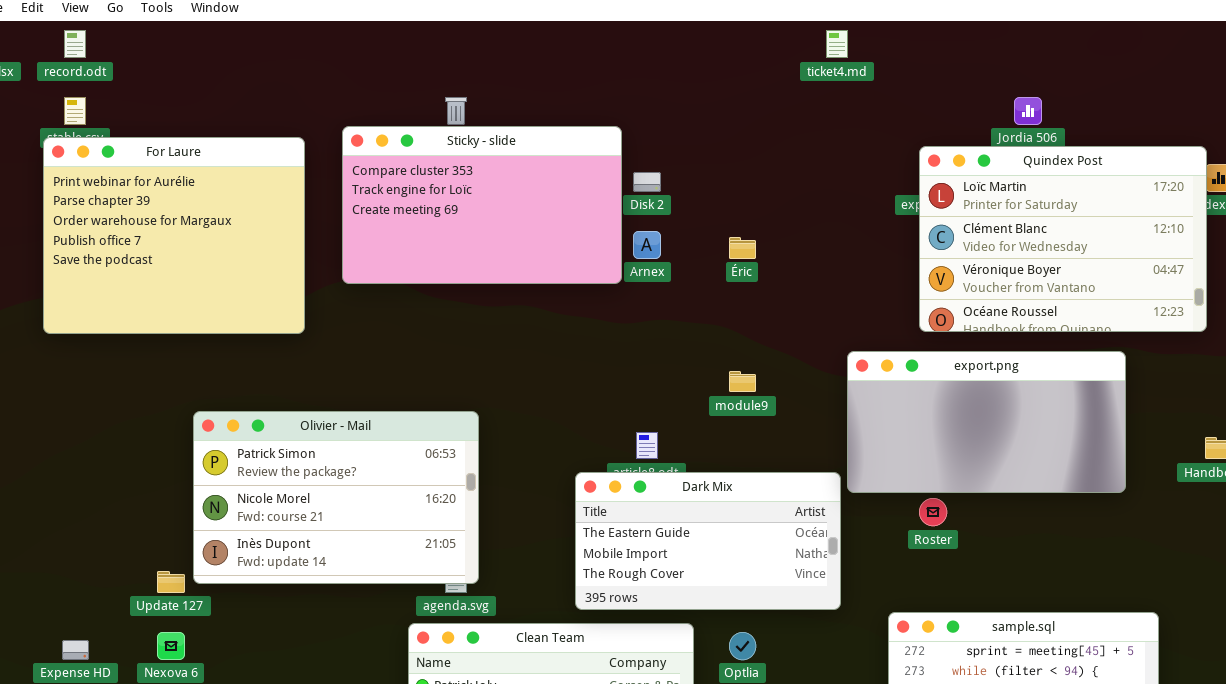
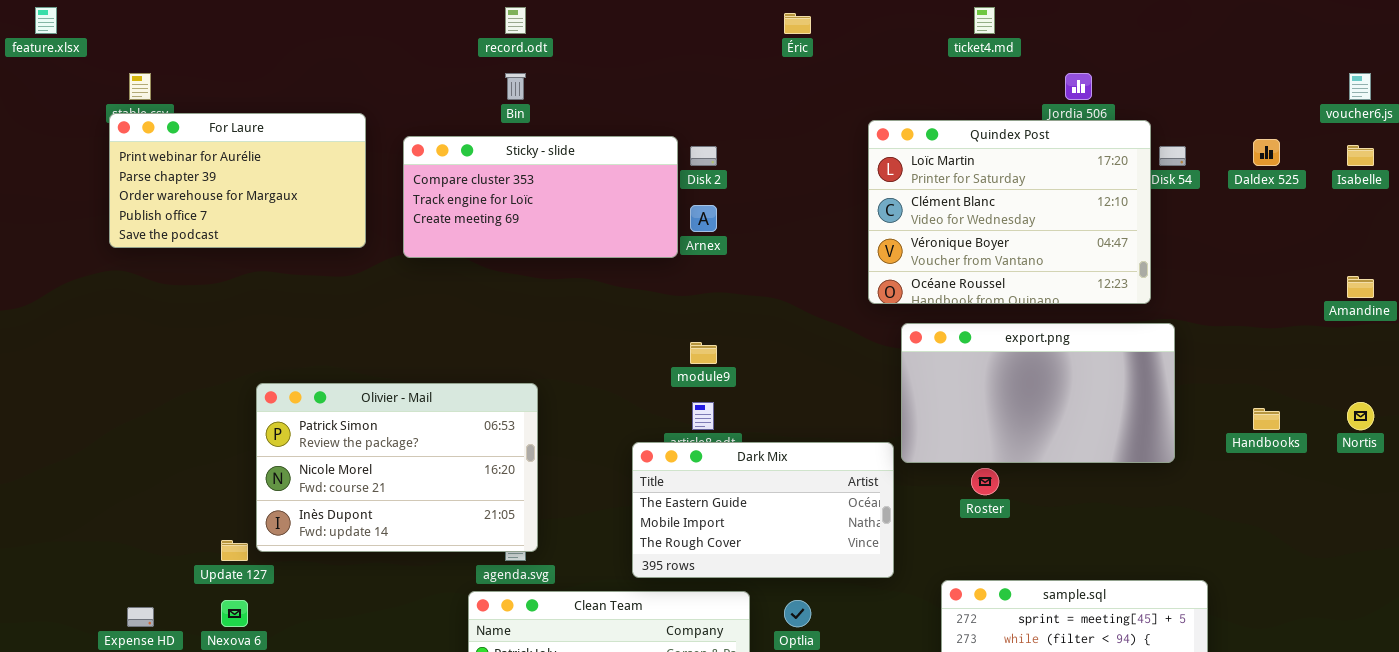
record.odt: [64,30,86,58] -> [505,7,526,34], moved
ticket4.md: [826,30,848,58] -> [974,7,995,34], moved
Sticky - slide: [342,126,622,284] -> [403,136,678,258], resized
For Laure: [43,137,305,334] -> [109,113,366,248], resized
Quindex Post: [919,146,1207,332] -> [868,120,1151,304], moved
Éric: [729,237,756,259] -> [784,13,811,34], moved
module9: [729,371,756,392] -> [690,342,717,364], moved

